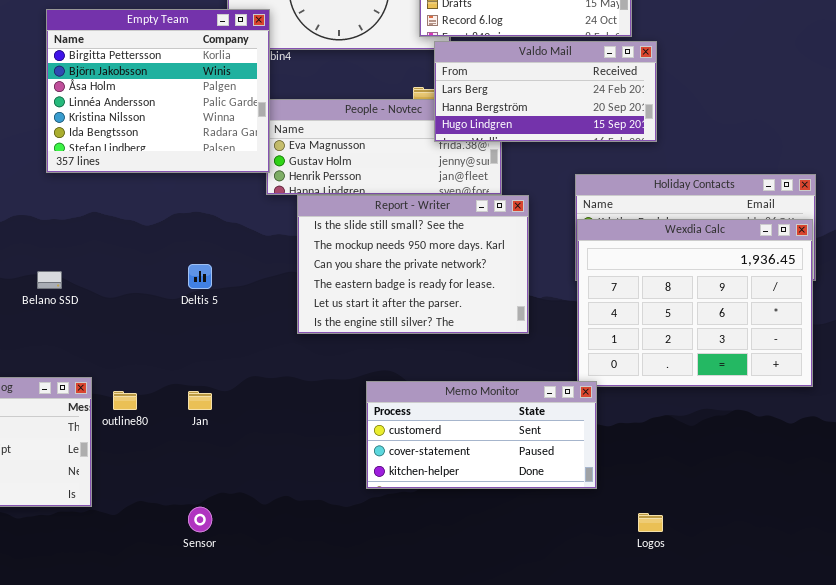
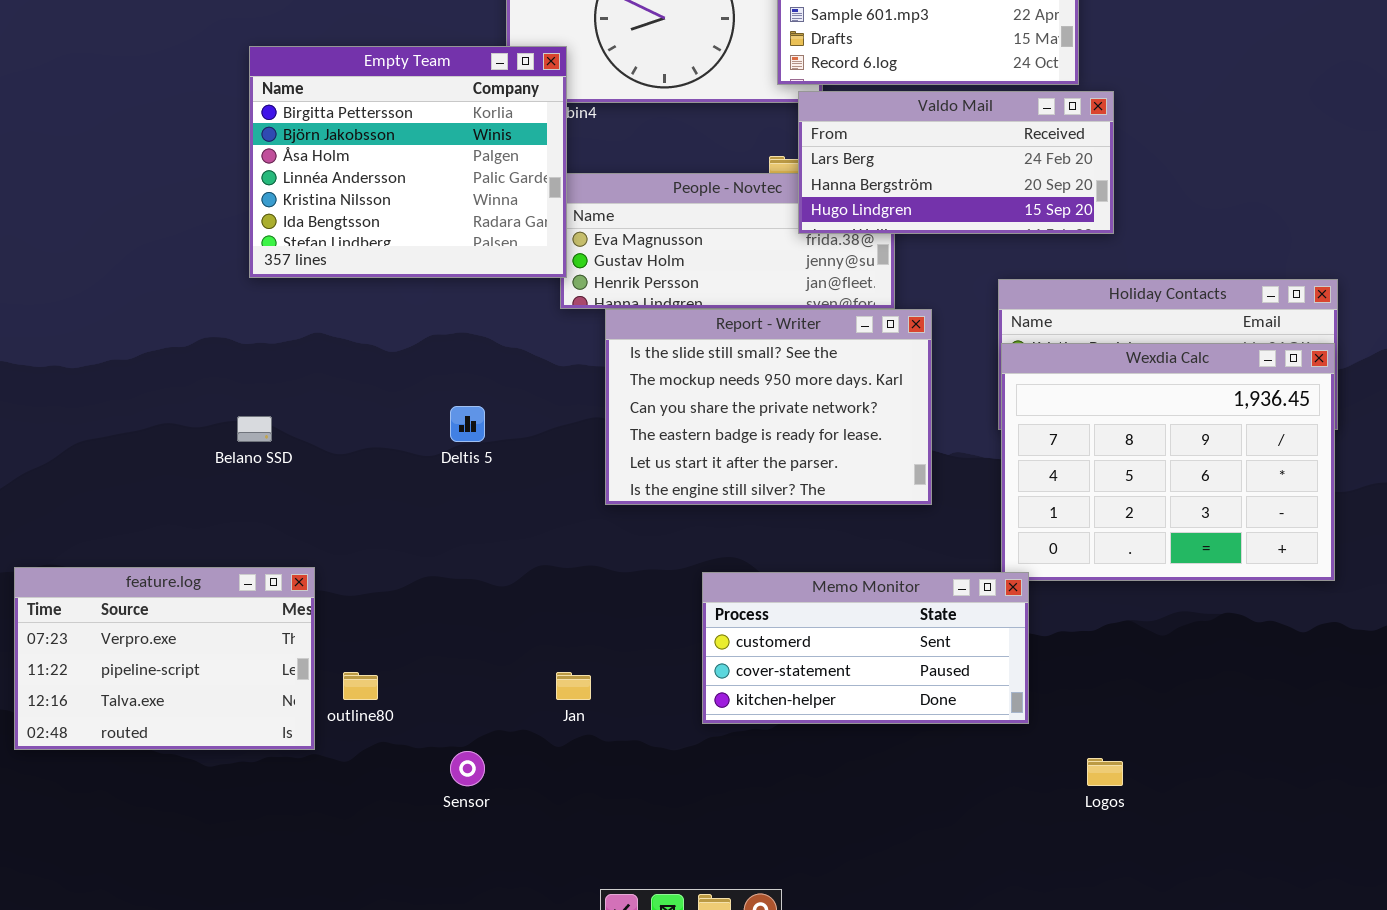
outline80: [113,391,137,410] -> [343,672,378,700], moved
Jan: [188,391,212,410] -> [556,672,591,700], moved

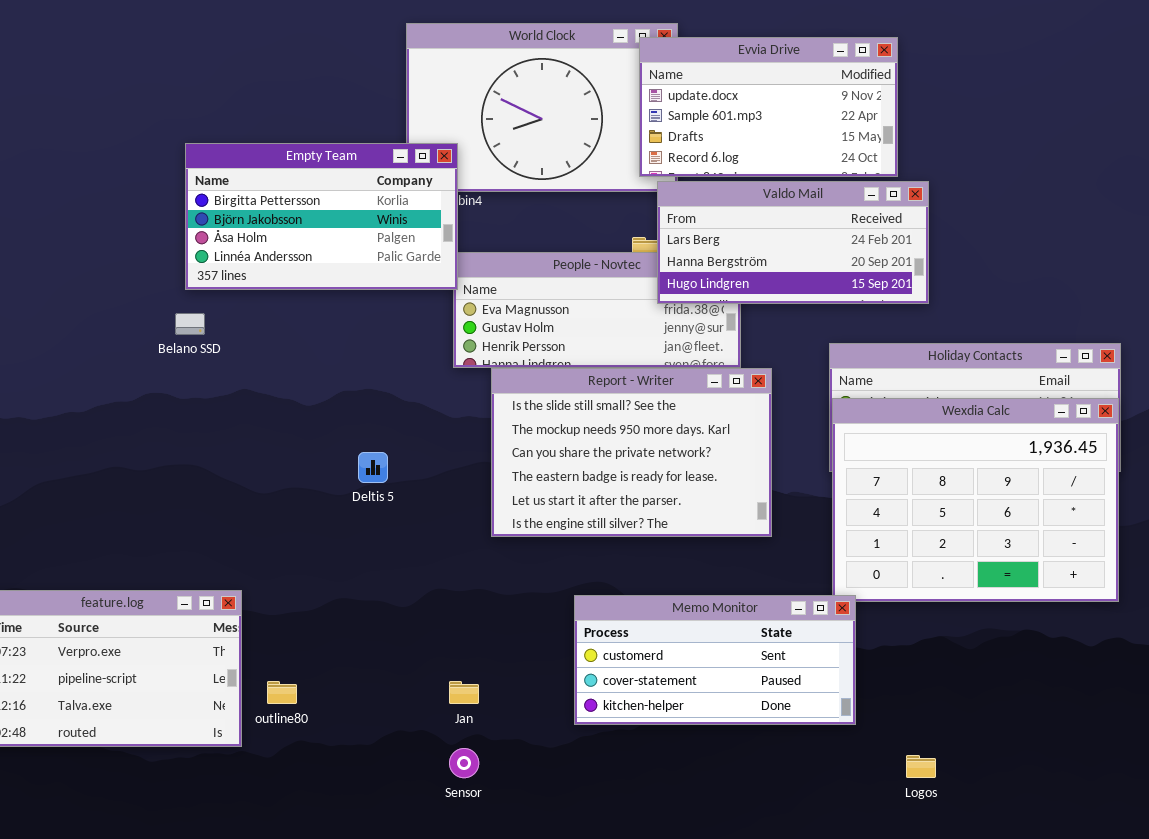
Empty Team: [249,46,567,278] -> [185,143,458,290], resized
Belano SSD: [237,416,272,442] -> [175,313,205,335], moved
Sensor: [450,751,485,786] -> [449,748,479,778], moved

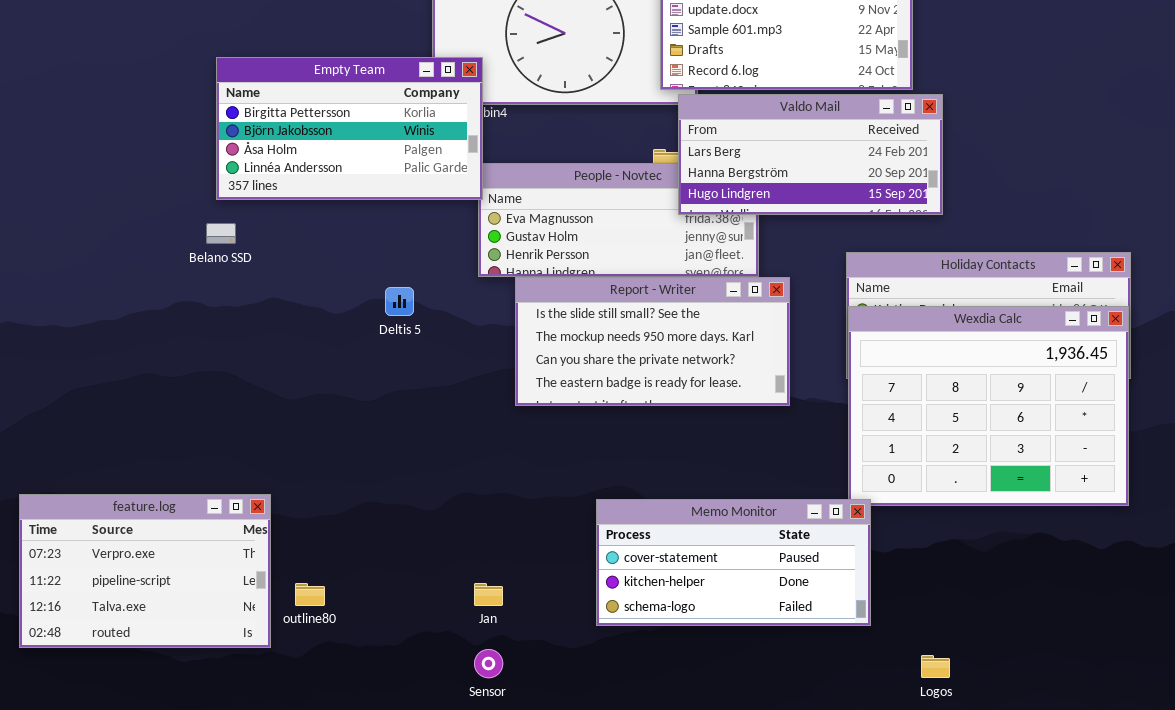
Report - Writer: [491,368,772,537] -> [515,277,790,406], resized
Deltis 5: [358,452,388,483] -> [385,287,414,316], moved
Memo Monitor: [574,595,856,725] -> [596,499,871,626], scrolled down 1 row

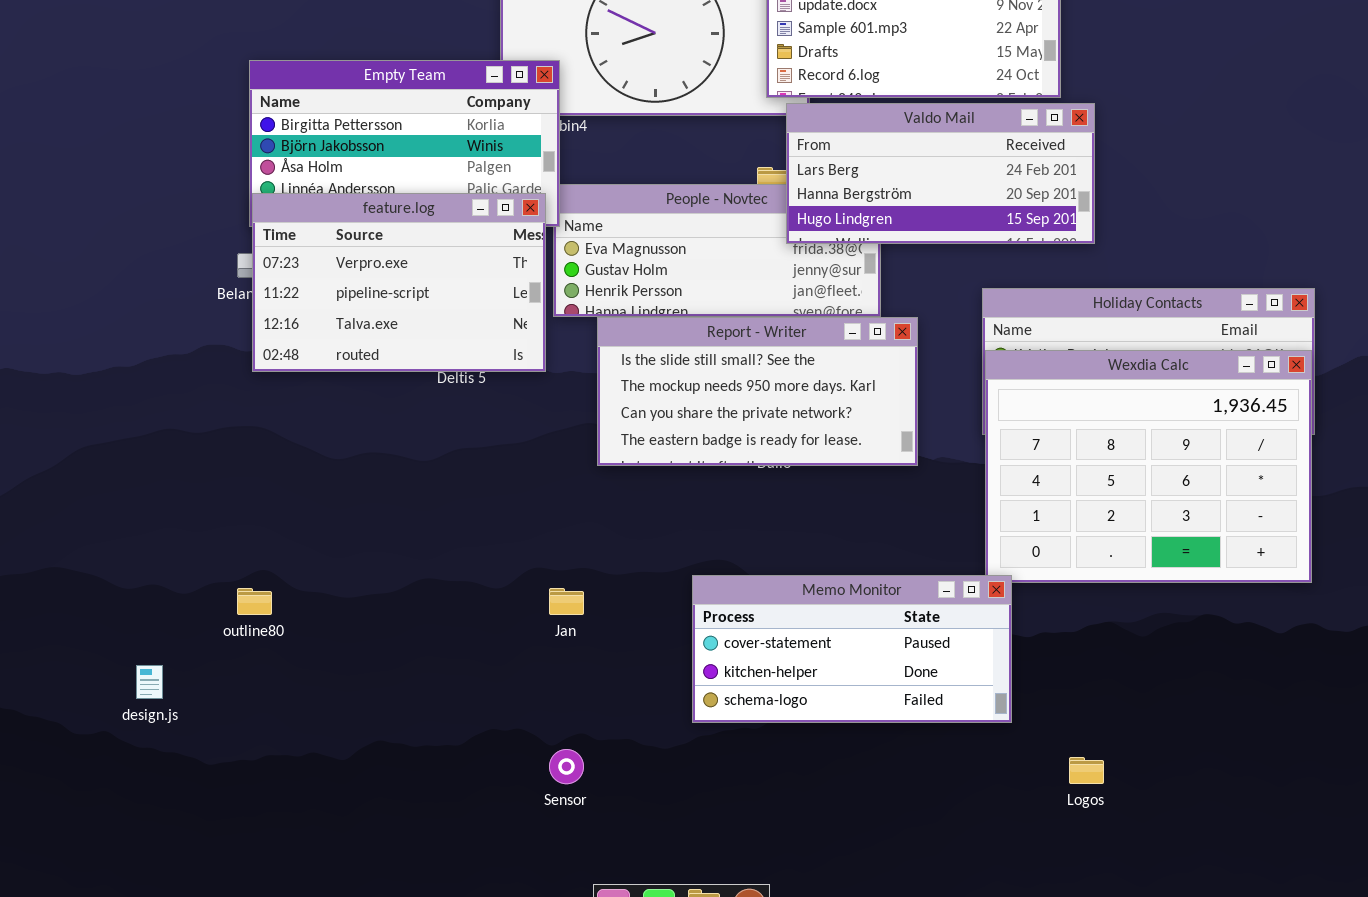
feature.log: [19,494,271,648] -> [252,193,546,372], moved
outline80: [295,583,325,606] -> [237,588,272,615], moved
Jan: [474,583,503,606] -> [549,588,584,615], moved

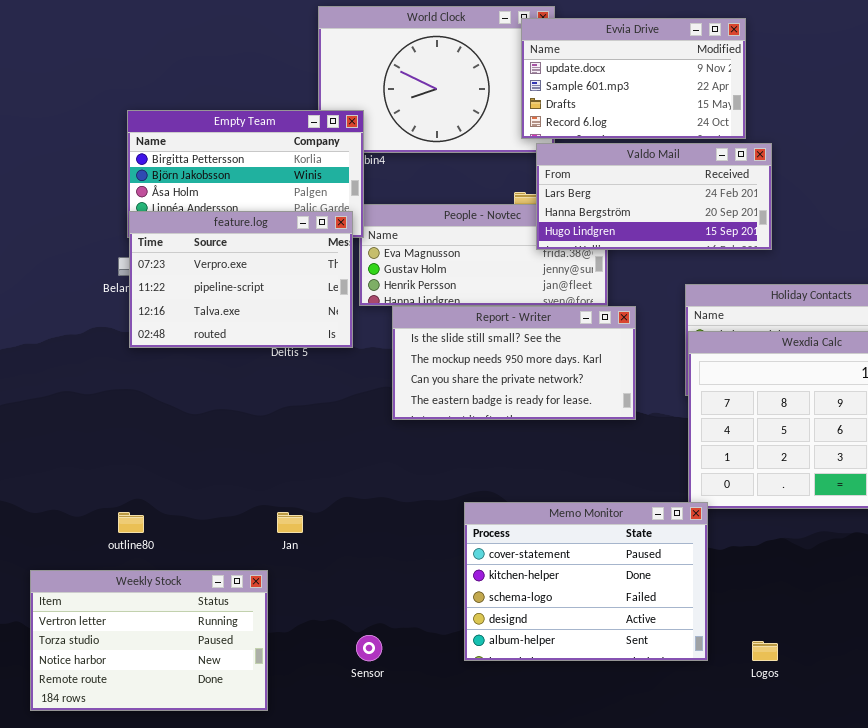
Memo Monitor: [692,575,1012,723] -> [464,502,708,661], resized
Jan: [549,588,584,615] -> [277,512,303,533], moved
Weekly Stock: none -> [30,570,268,711], opened

